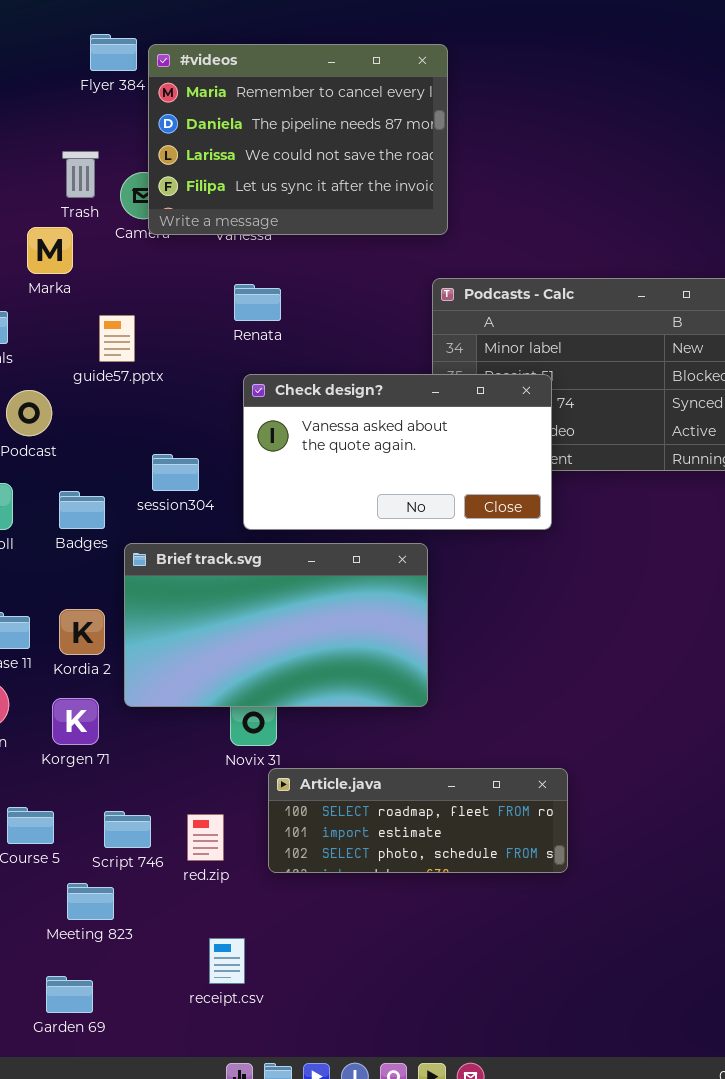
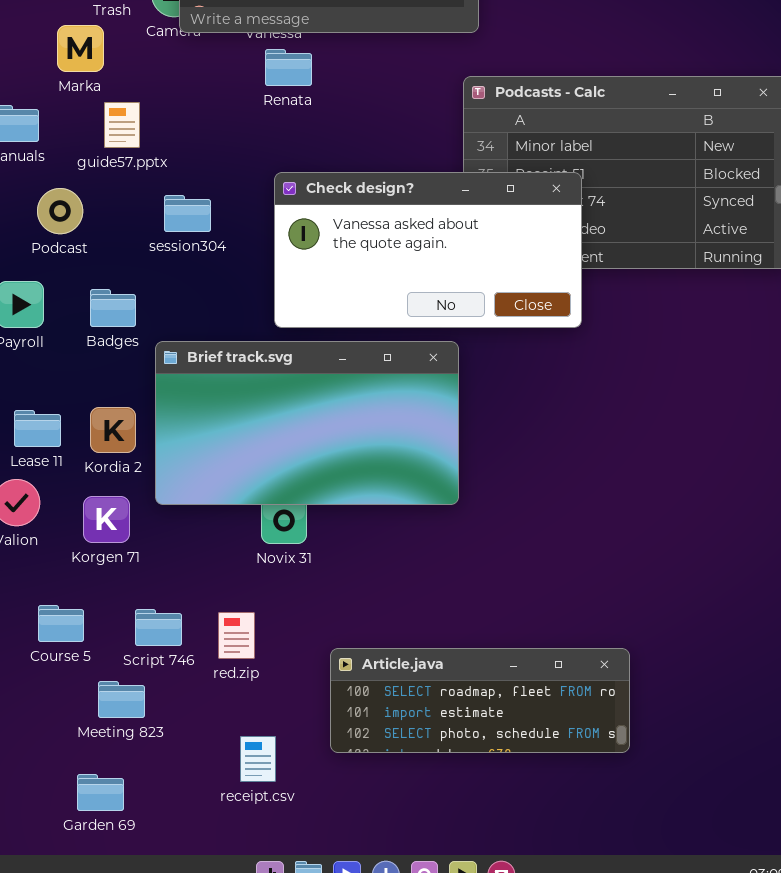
Renata: [234,284,281,321] -> [265,49,312,86], moved
guide57.pptx: [99,315,135,362] -> [104,102,140,148], moved
session304: [152,454,199,491] -> [164,195,211,232], moved
Article.java: [268,768,568,873] -> [330,648,630,753], moved

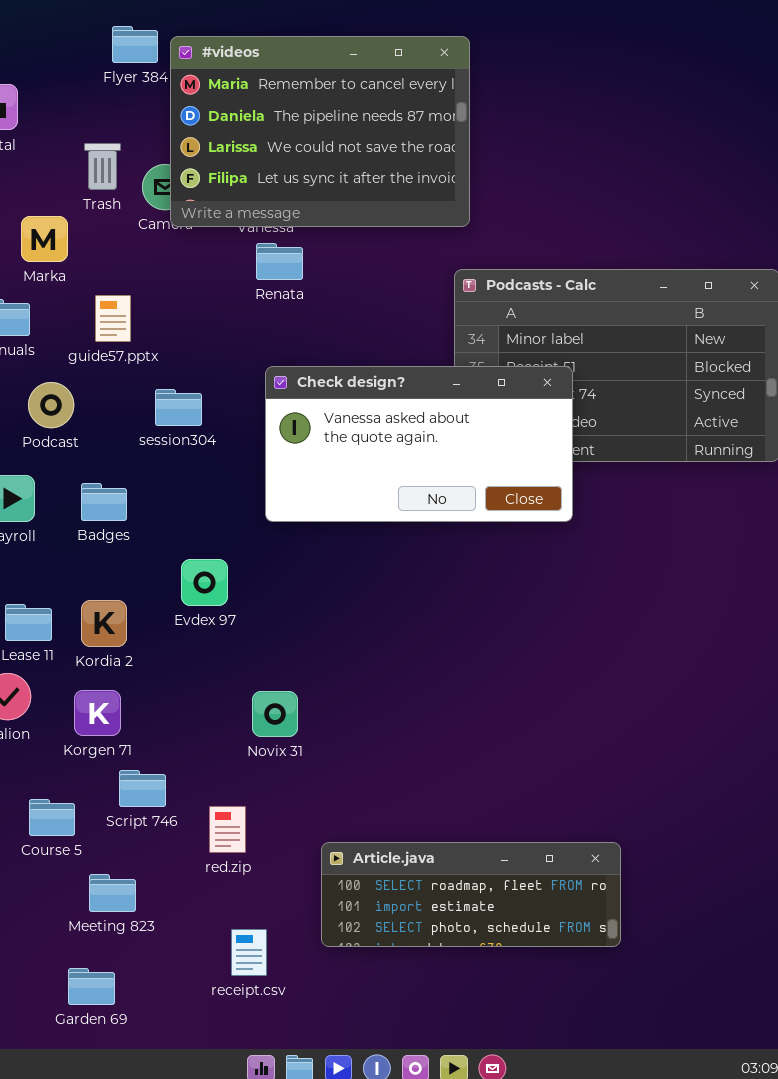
Marka: [57,25,104,72] -> [21,216,68,262], moved
Brief track.svg: [155,341,459,505] -> none, closed
Script 746: [135,609,182,646] -> [119,770,166,807], moved

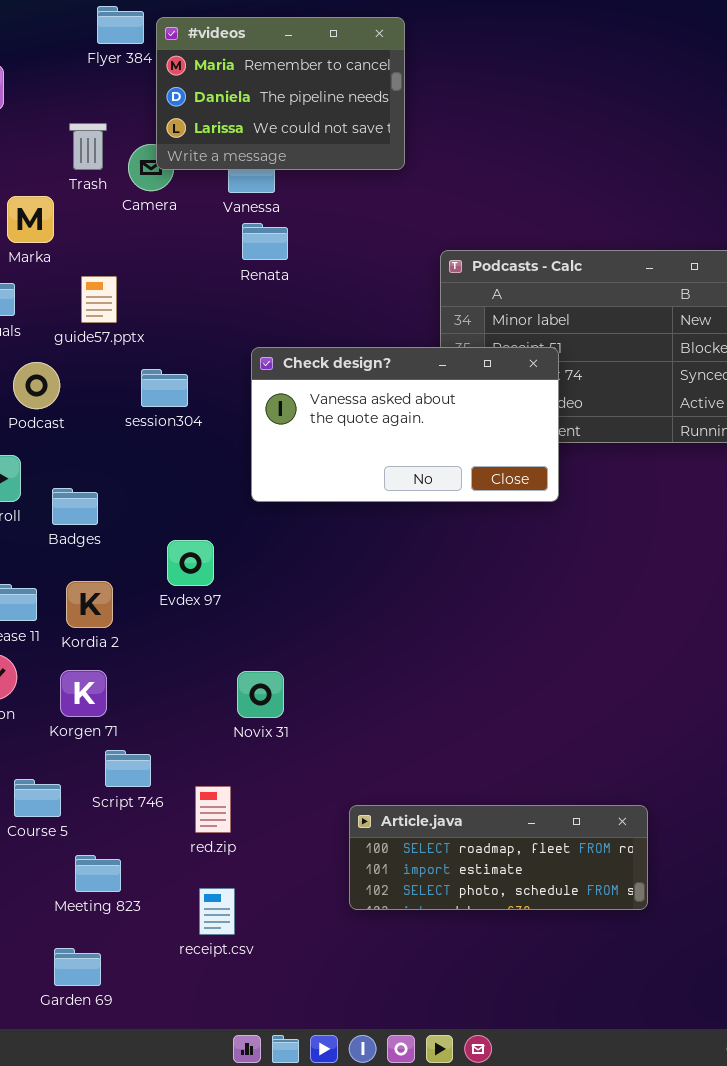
#videos: [170,36,470,227] -> [156,17,405,170], resized
Badges: [81,483,127,521] -> [52,488,98,525], moved
Article.java: [321,842,621,947] -> [349,805,648,910], moved
receipt.csv: [231,929,267,976] -> [199,888,235,935], moved

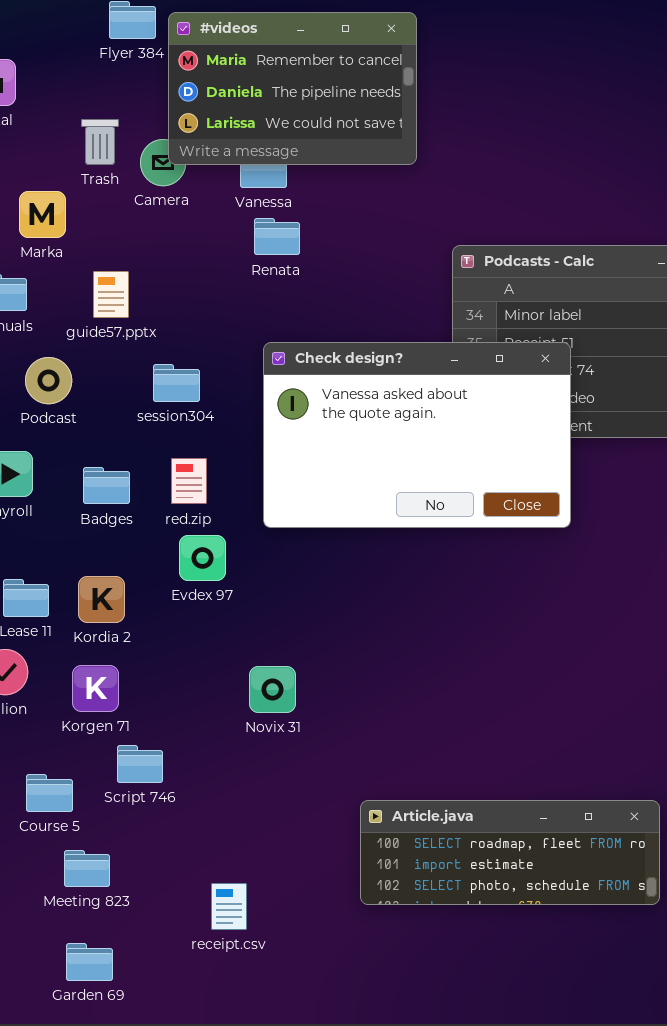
Check design?: [251,347,559,502] -> [263,342,571,528], resized
Badges: [52,488,98,525] -> [83,467,130,504], moved
red.zip: [195,786,231,833] -> [171,458,207,504], moved
Meeting 823: [75,855,121,892] -> [64,850,110,887], moved

